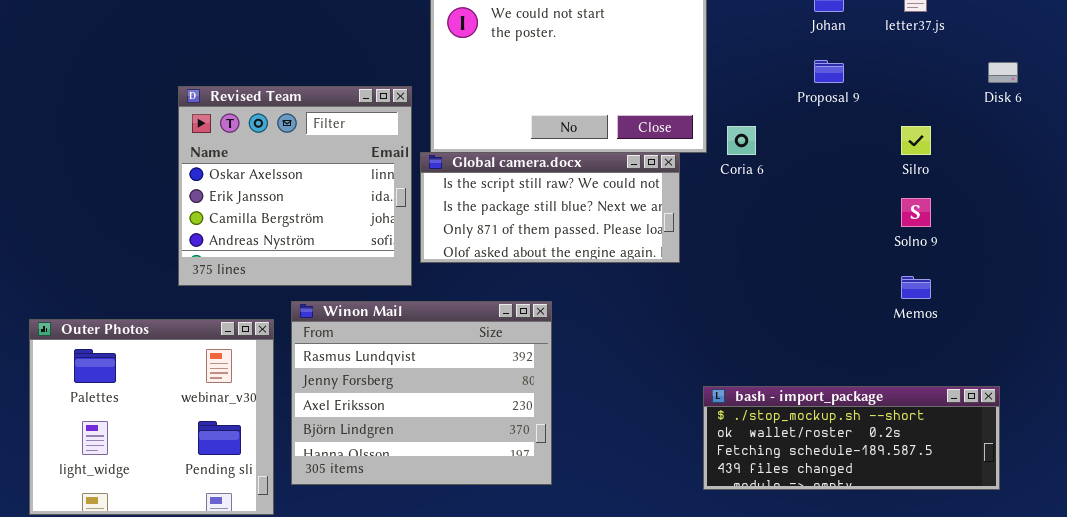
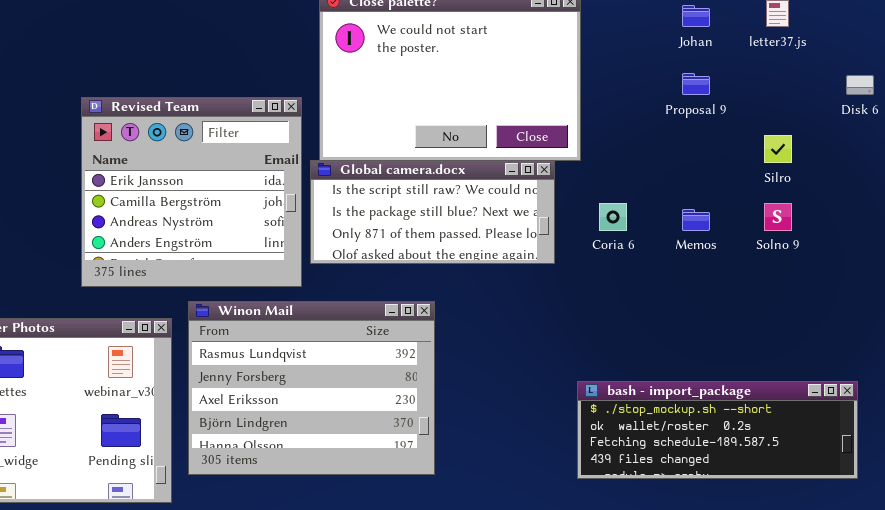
Revised Team: [178,86,412,286] -> [81,97,302,287], scrolled down 1 row
Coria 6: [727,126,756,155] -> [599,203,627,231], moved
Memos: [901,276,931,299] -> [682,209,710,231], moved

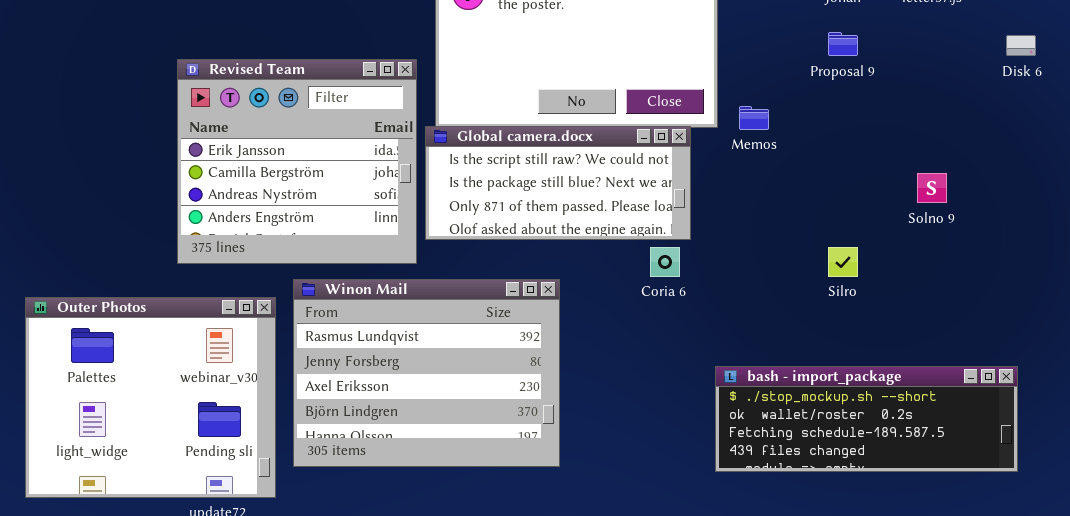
Silro: [764,135,792,163] -> [828,247,858,277], moved
Coria 6: [599,203,627,231] -> [650,247,680,277], moved
Memos: [682,209,710,231] -> [739,106,769,130], moved

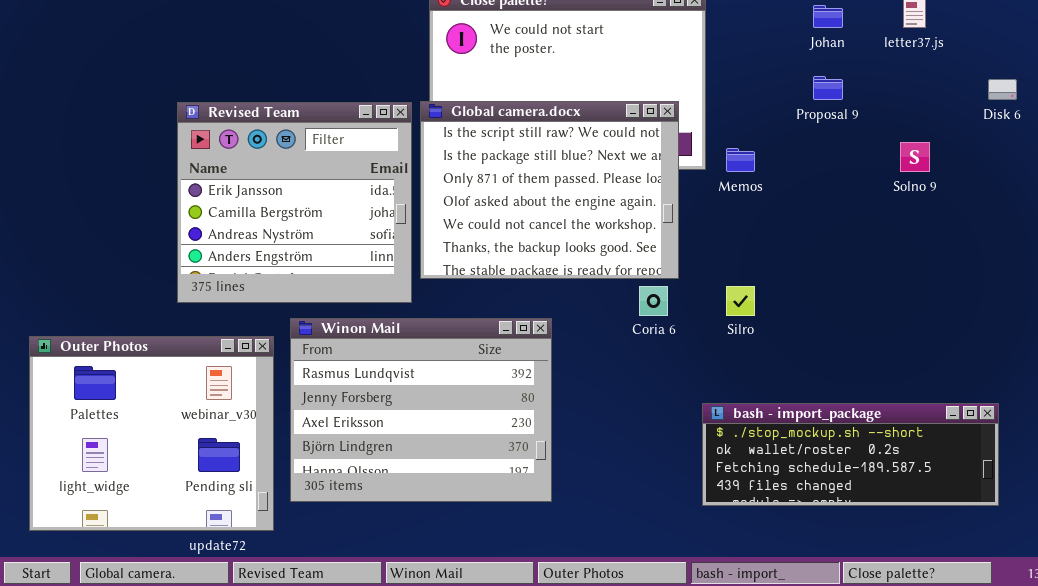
Global camera.docx: [425,126,691,240] -> [420,101,679,279], resized
Solno 9: [917,173,947,203] -> [900,142,930,172], moved
Silro: [828,247,858,277] -> [726,286,755,316], moved

